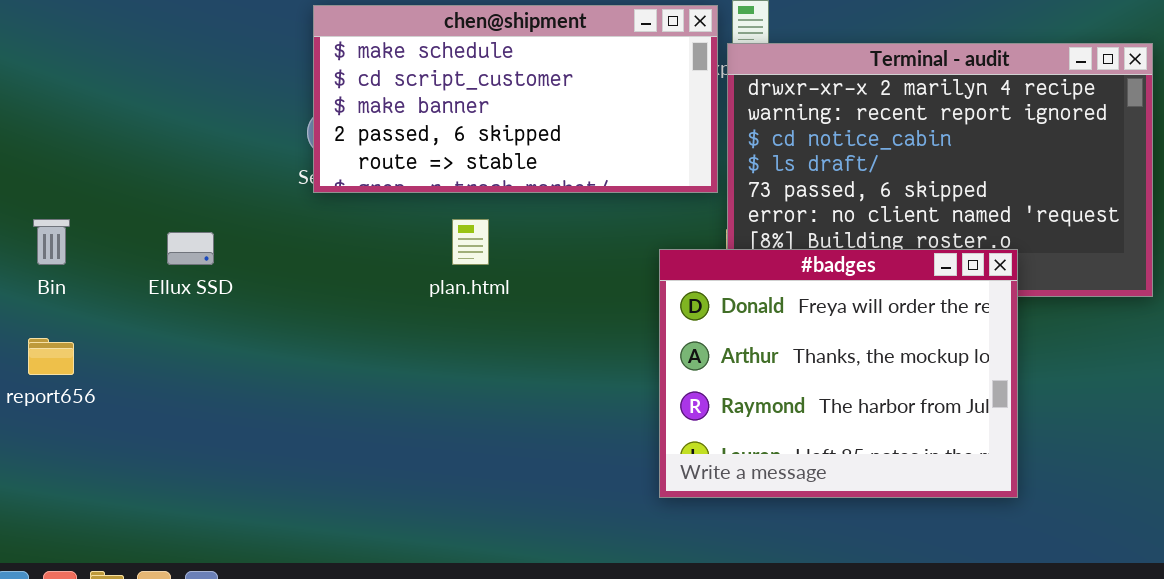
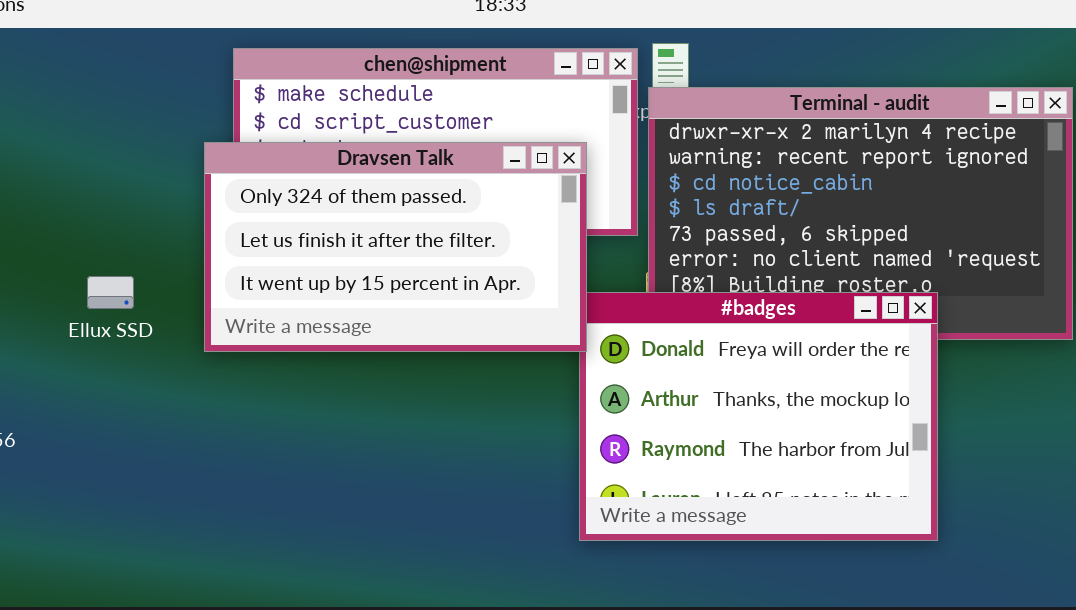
Dravsen Talk: none -> [204,142,587,352], opened

